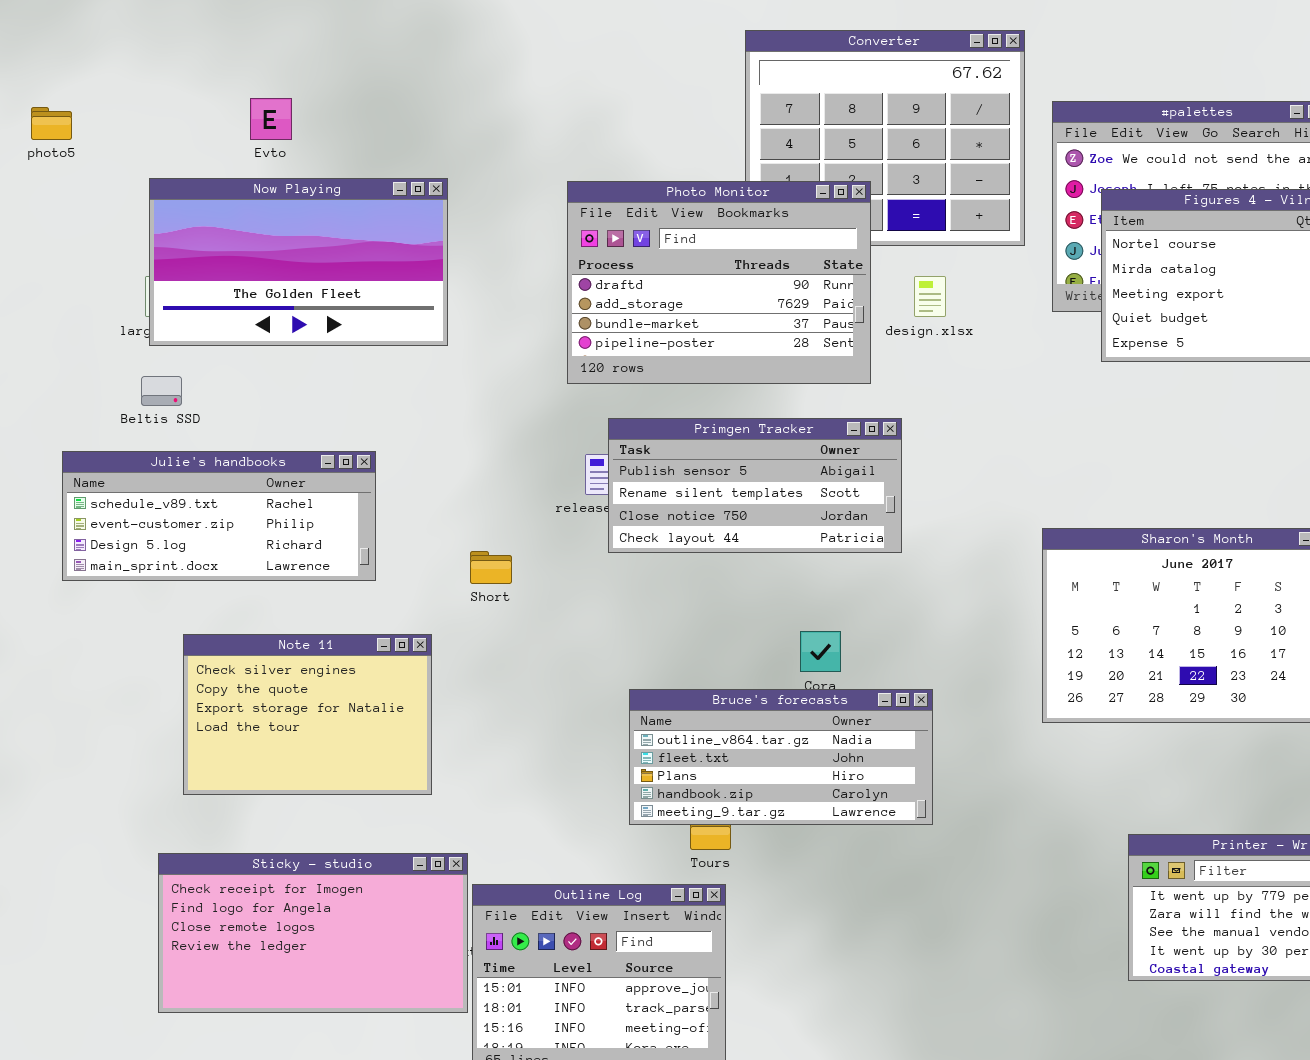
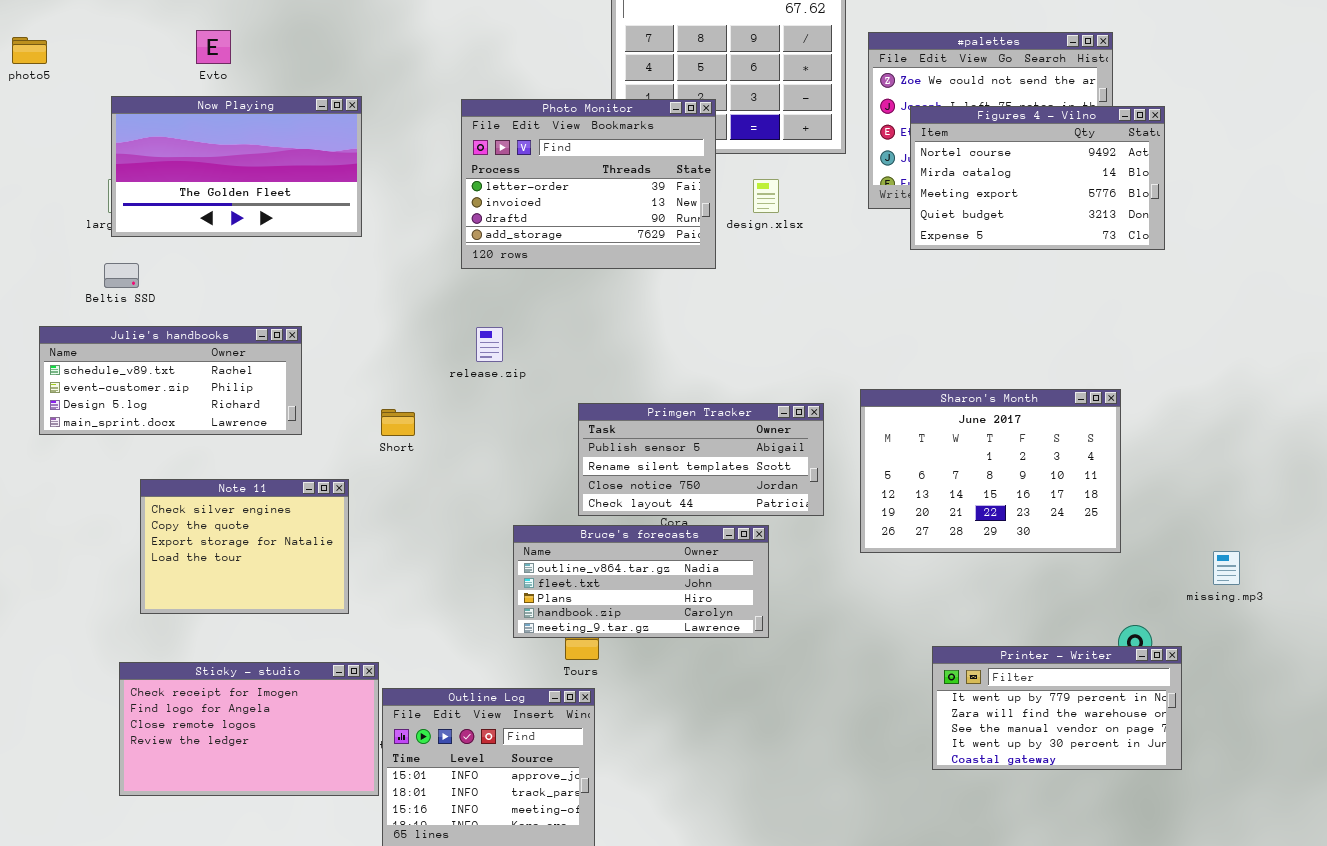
Photo Monitor: [567,181,871,384] -> [461,99,716,269], scrolled up 2 rows
Primgen Tracker: [608,418,902,553] -> [578,403,824,516], moved

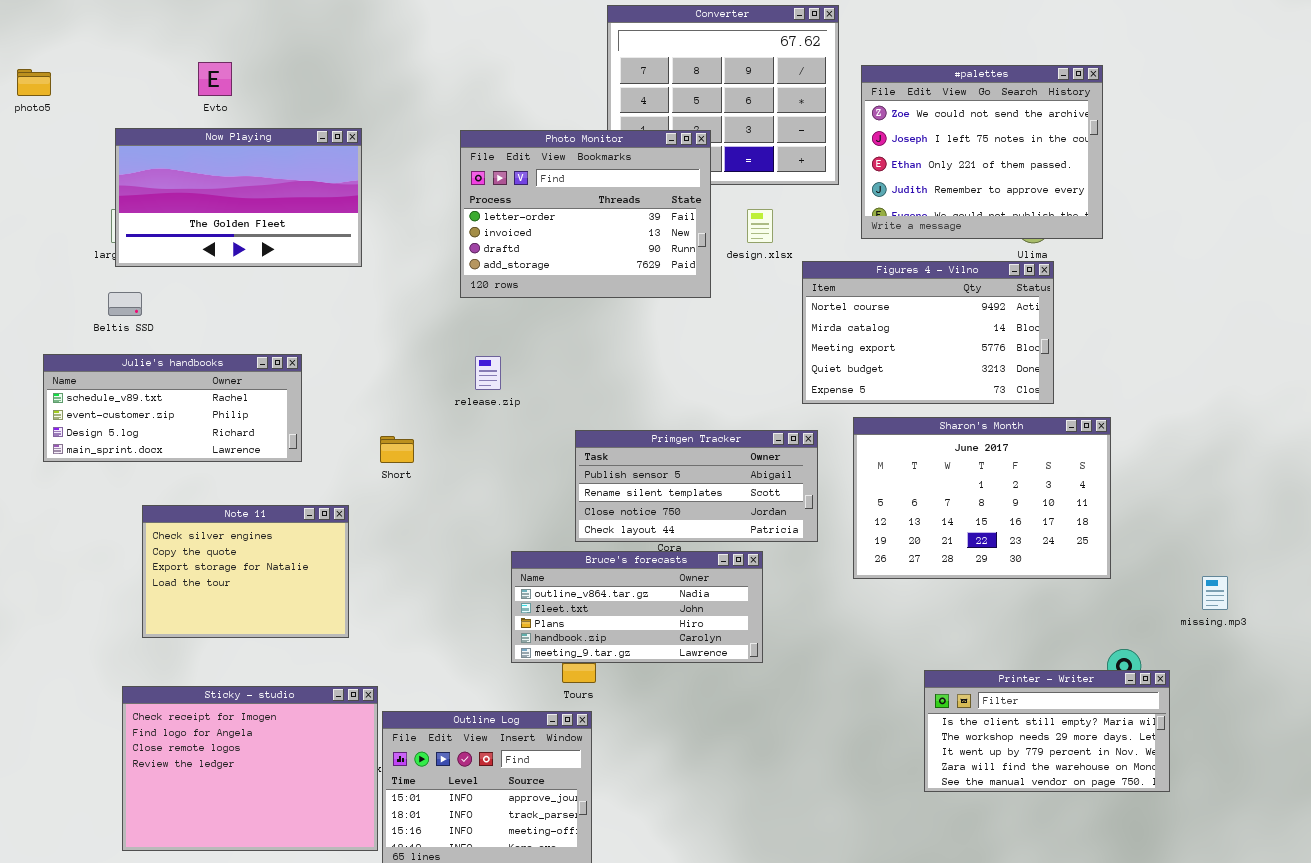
Figures 4 - Vilno: [910,106,1165,250] -> [802,261,1054,404], moved
Printer - Writer: [932,646,1182,770] -> [924,670,1170,792], scrolled up 2 rows
Sticky - studio: [119,662,379,796] -> [122,686,378,851], resized

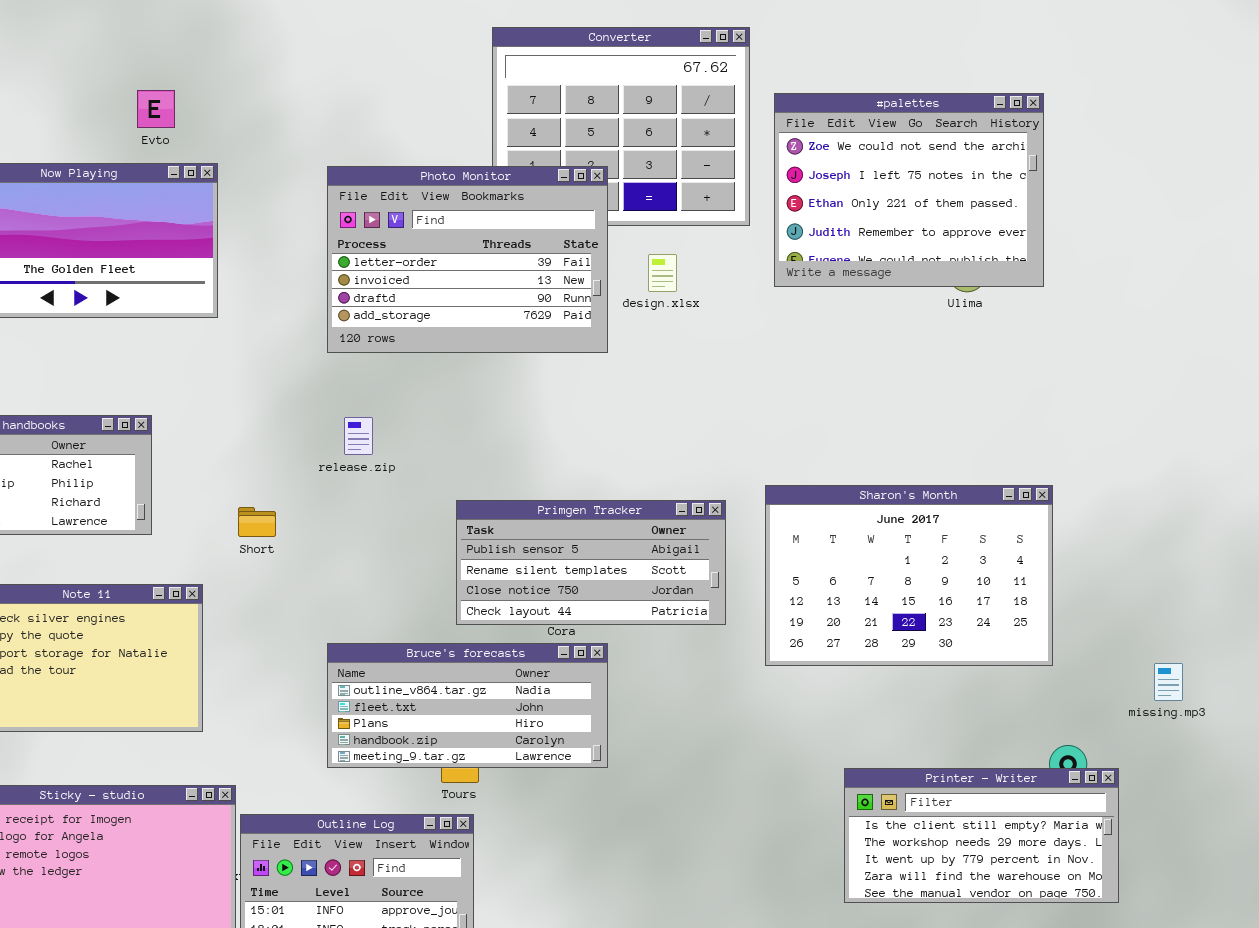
Evto: [198,62,232,96] -> [137,90,175,128], moved
Figures 4 - Vilno: [802,261,1054,404] -> none, closed
Bruce's forecasts: [511,551,763,663] -> [327,643,608,768], moved

